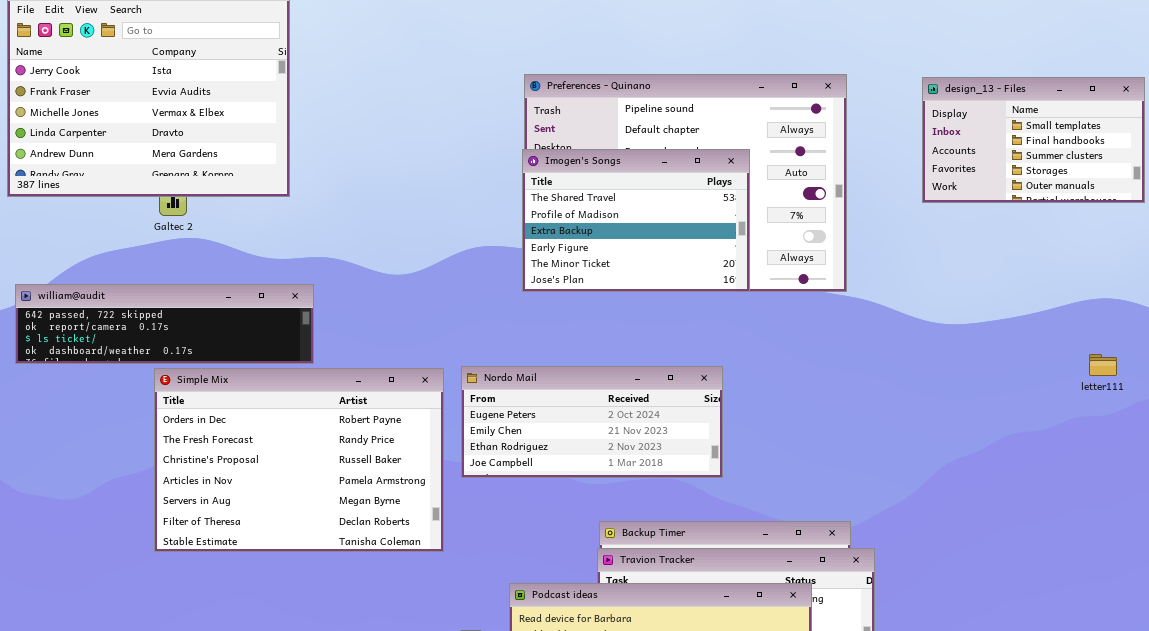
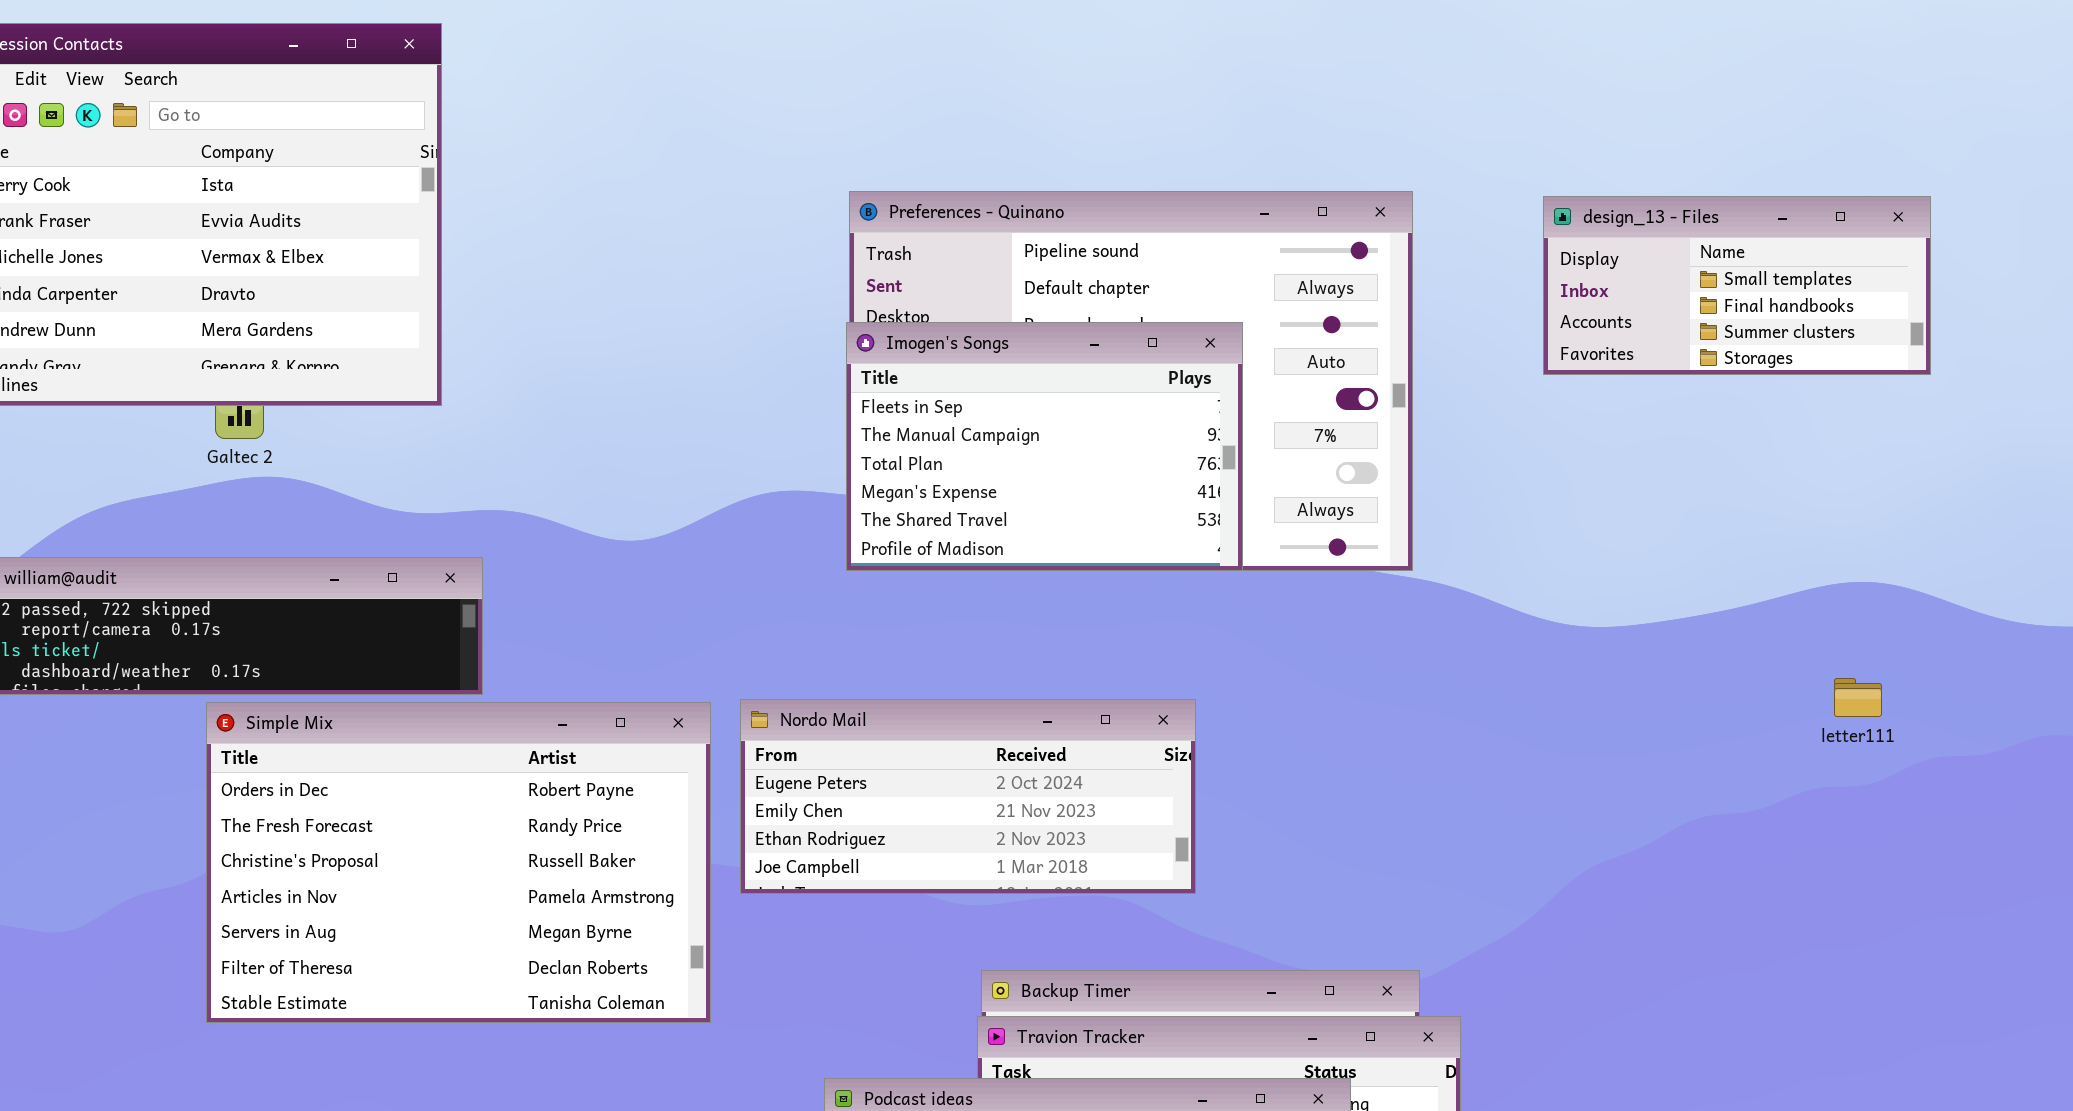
design_13 - Files: [922,77,1145,203] -> [1543,196,1931,375], resized
Imogen's Songs: [522,149,750,292] -> [846,322,1243,571], scrolled up 4 rows

